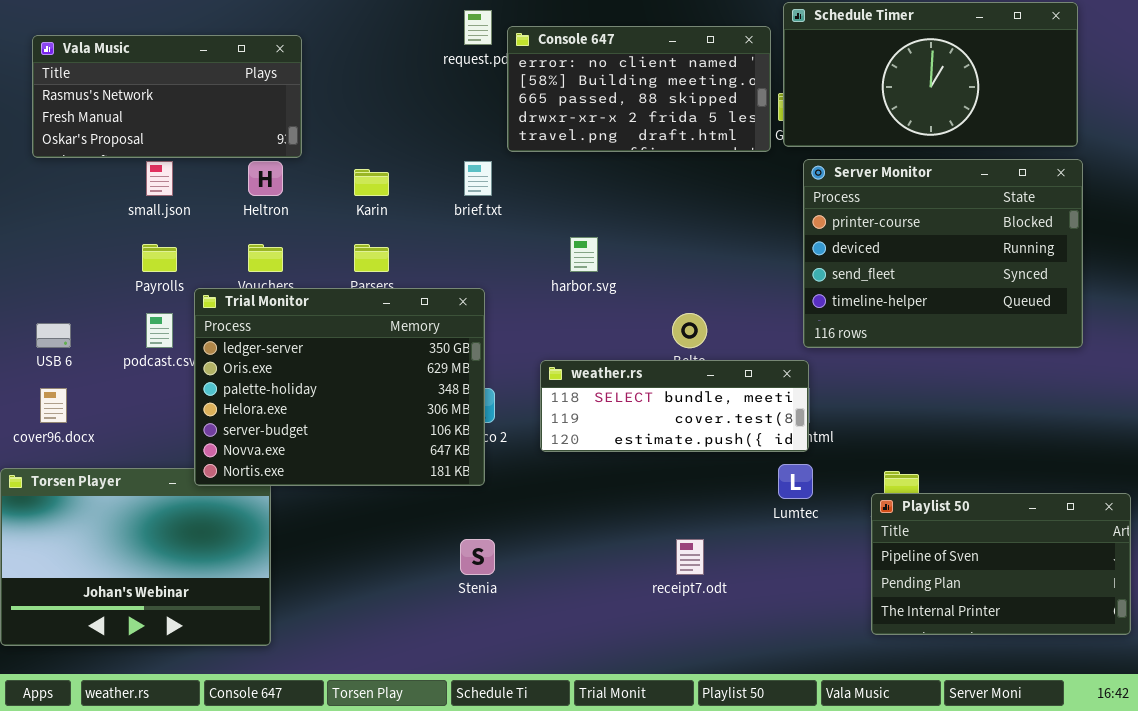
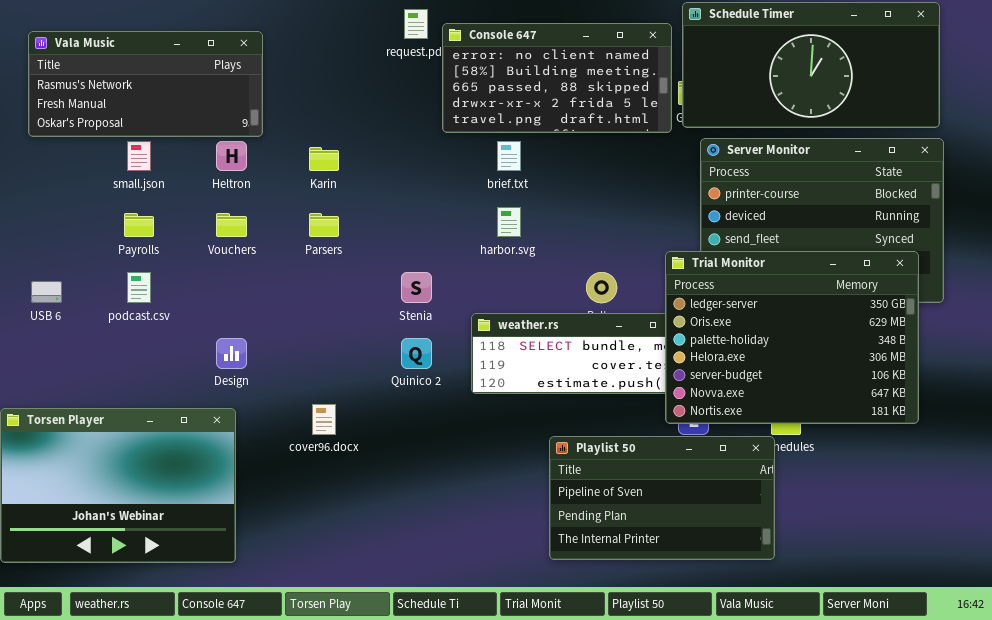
brief.txt: [464,161,492,196] -> [497,141,521,171], moved
Trial Monitor: [194,288,485,486] -> [665,251,919,424], moved
cover96.docx: [40,388,67,423] -> [312,404,336,435], moved
Playlist 50: [871,493,1131,635] -> [549,436,775,560], moved
Stenia: [460,539,495,575] -> [401,272,432,303], moved

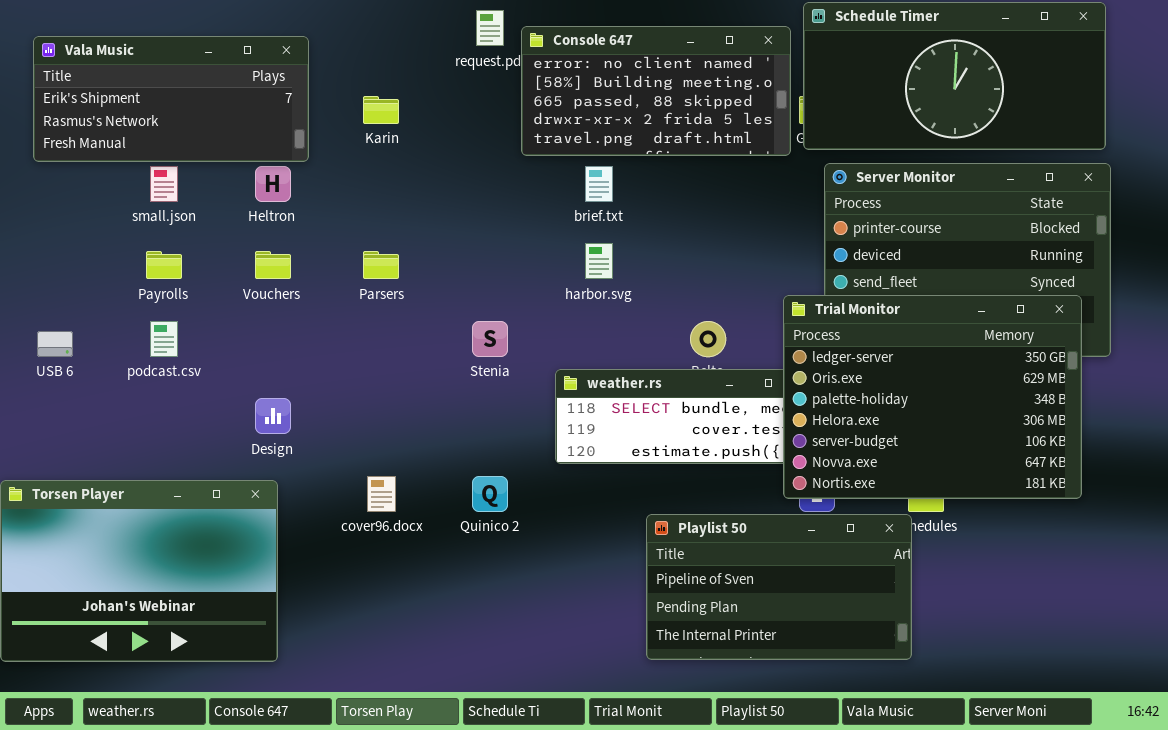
Vala Music: [28,31,263,137] -> [33,36,309,162], scrolled up 1 row
Karin: [309,147,339,171] -> [363,96,399,124], moved
Quinico 2: [401,338,432,369] -> [472,476,508,512], moved

